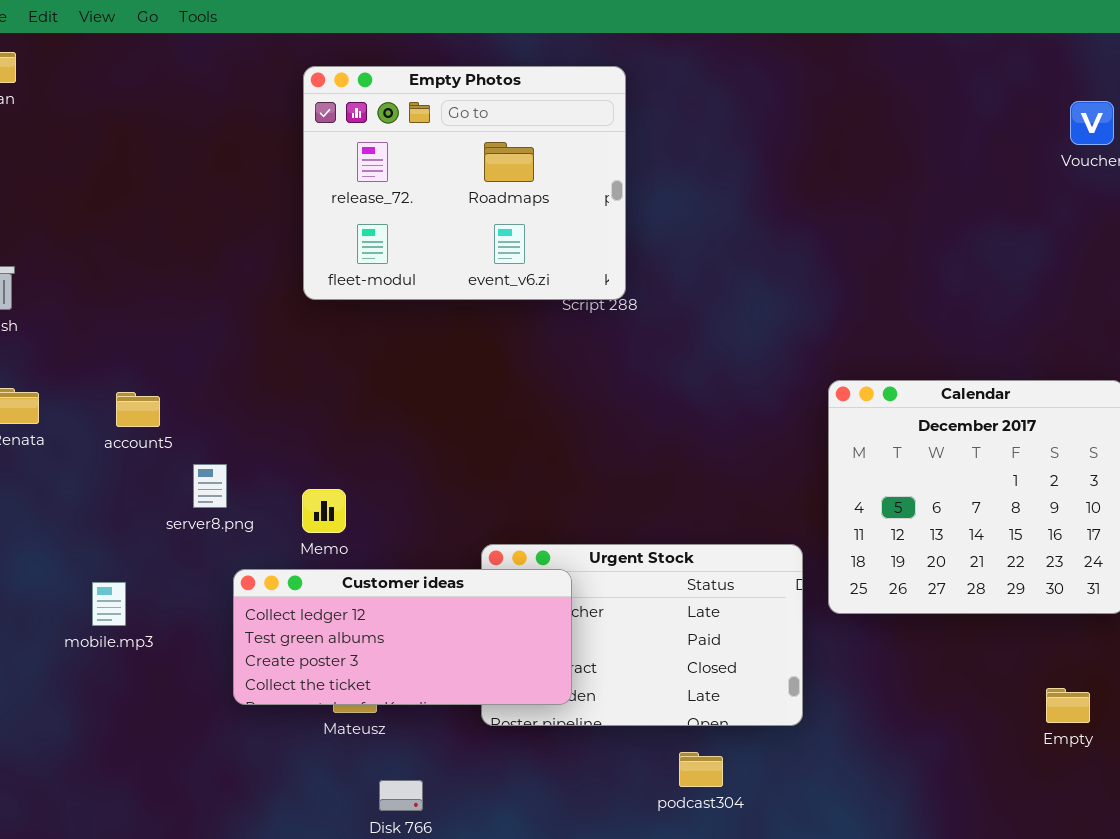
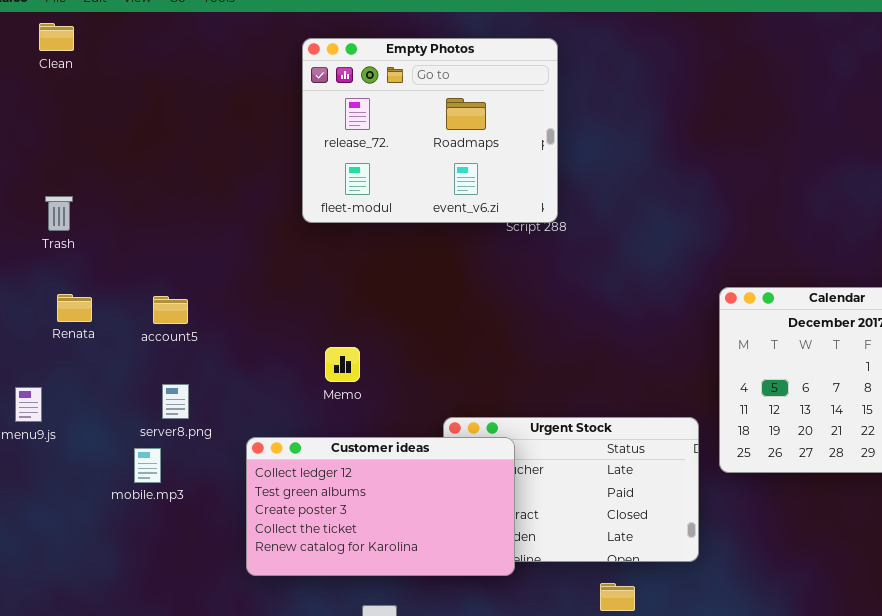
server8.png: [193,464,227,508] -> [162,384,189,419], moved
Memo: [302,489,346,533] -> [325,347,360,382], moved
Customer ideas: [233,569,572,705] -> [246,437,515,576], resized

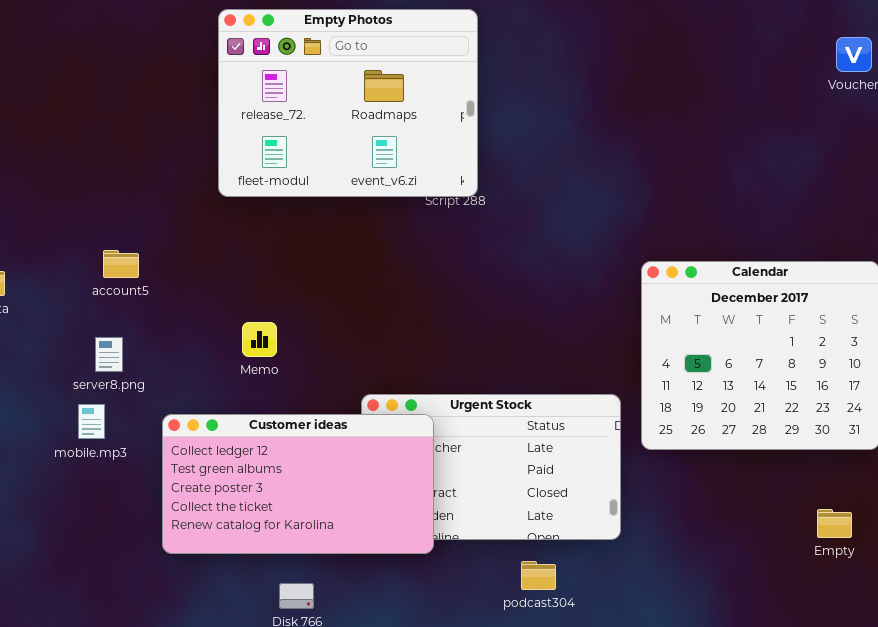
account5: [153,296,188,324] -> [103,250,139,278], moved
server8.png: [162,384,189,419] -> [95,337,123,372], moved
mobile.mp3: [134,448,161,483] -> [78,404,105,439], moved

